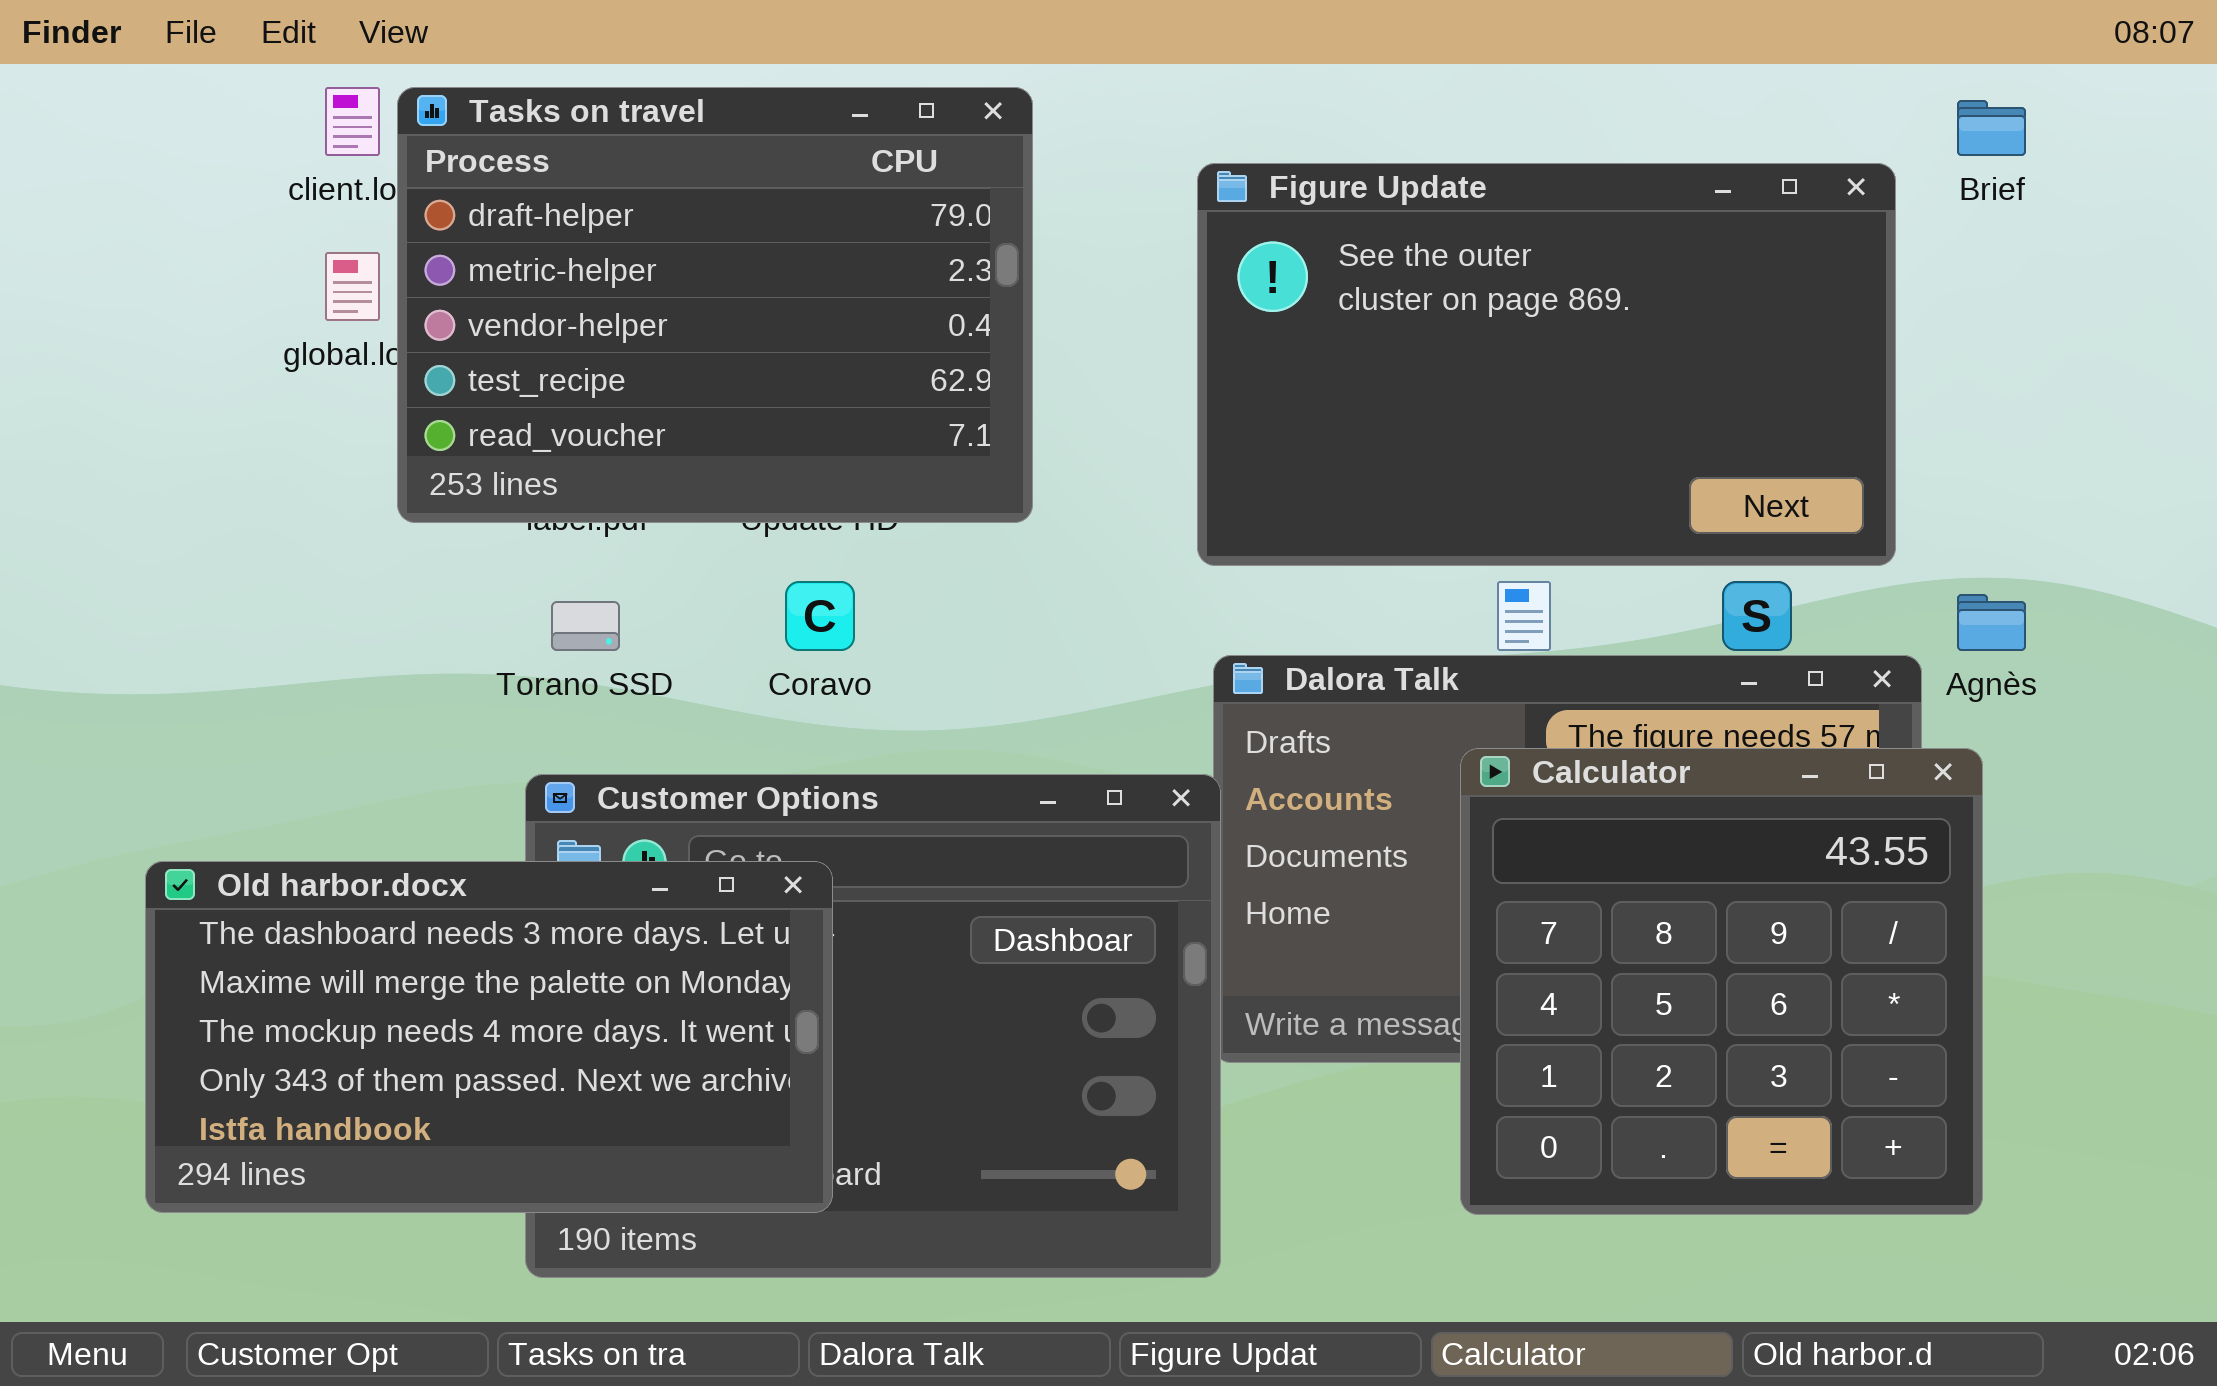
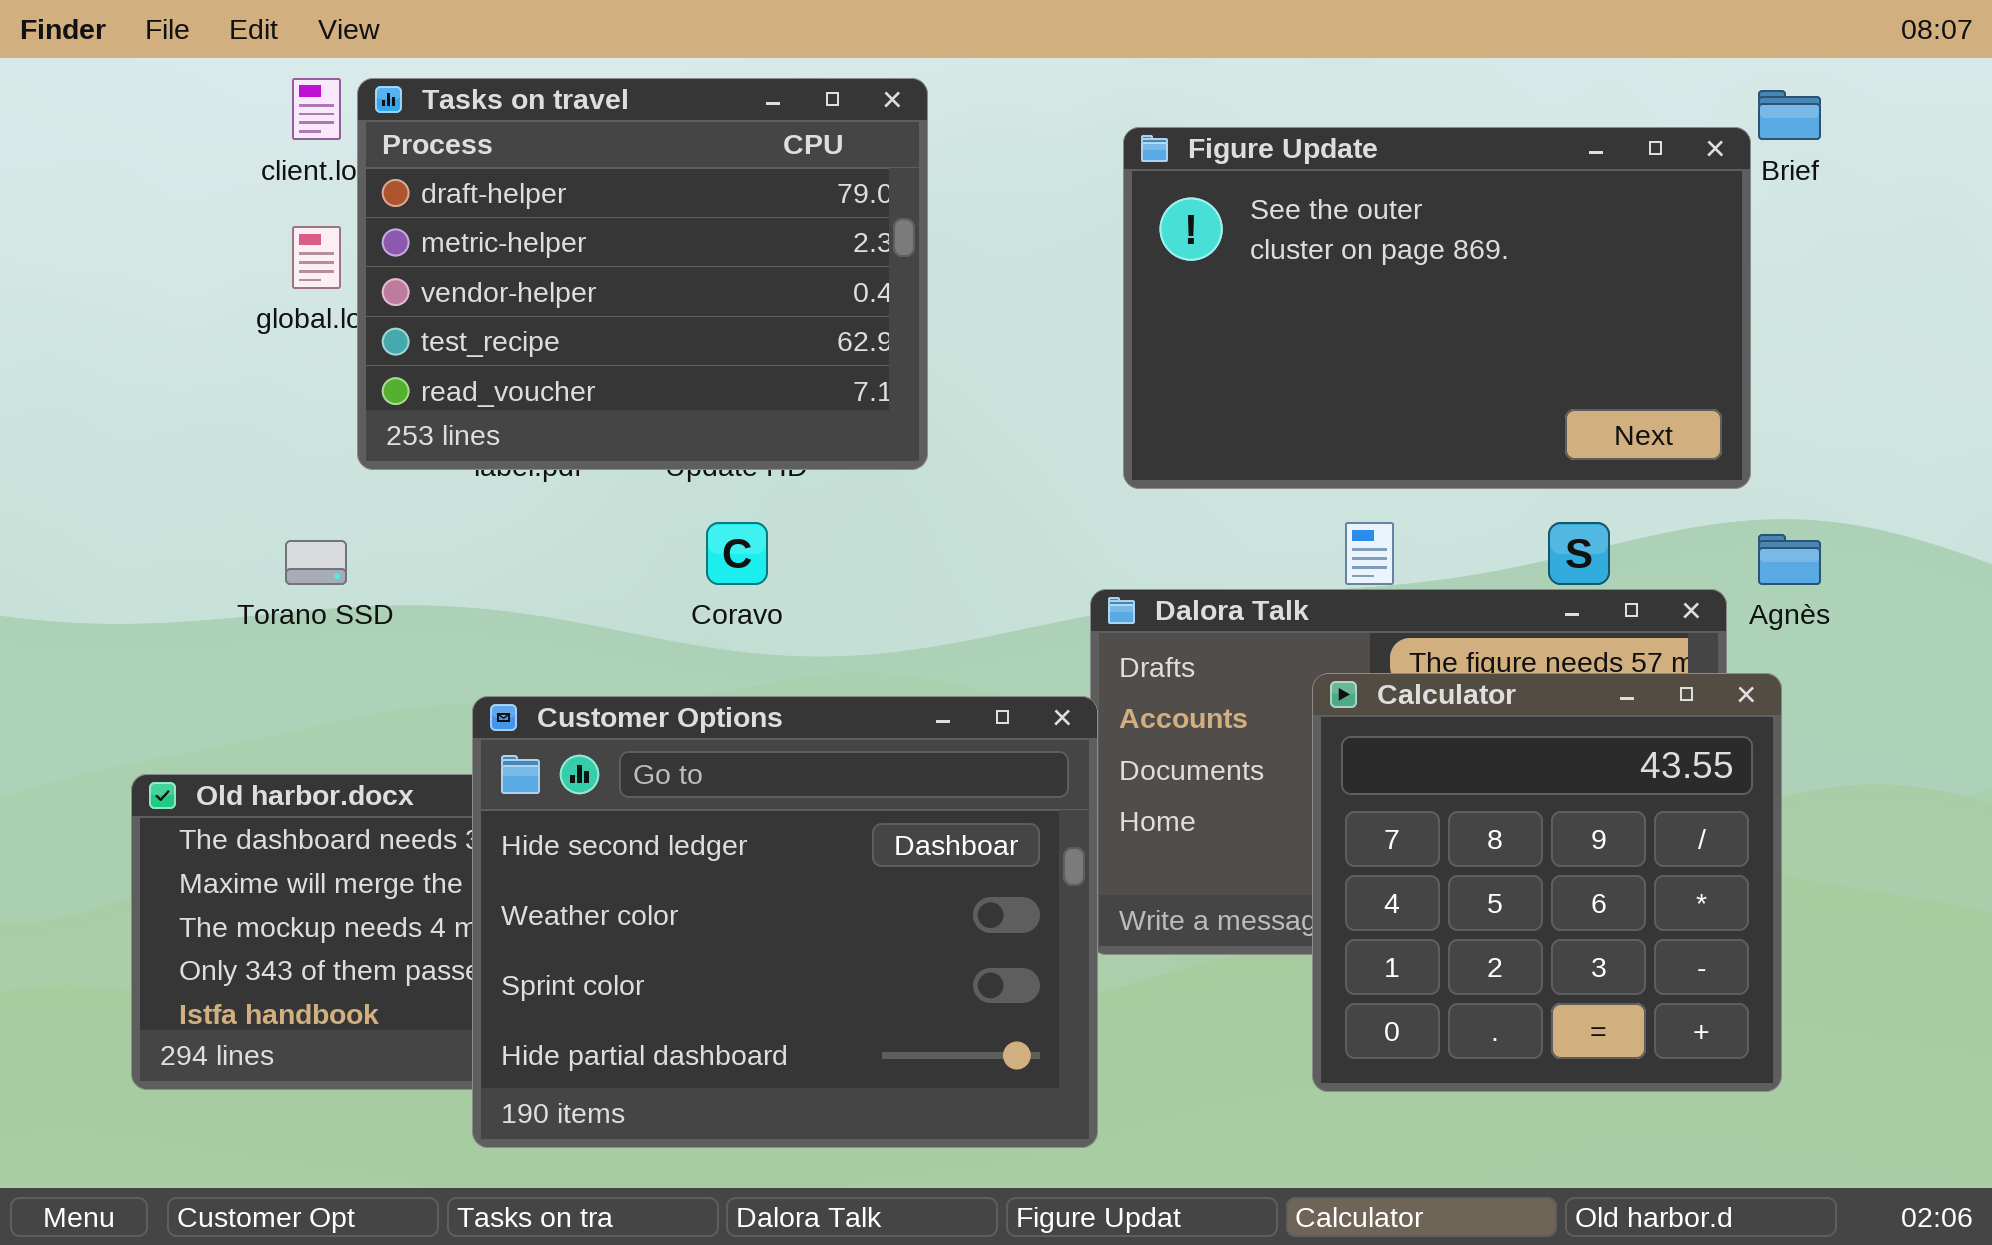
Figure Update: [1197,163,1896,566] -> [1123,127,1751,489], moved
Torano SSD: [551,601,620,651] -> [285,540,347,585], moved
Customer Options: [525,774,1221,1278] -> [472,696,1098,1148], raised

